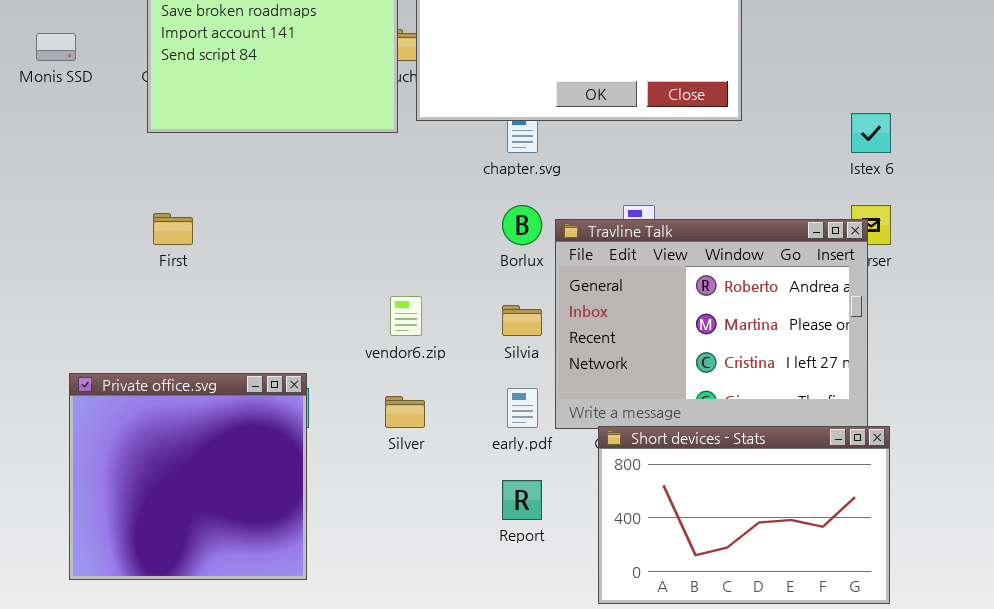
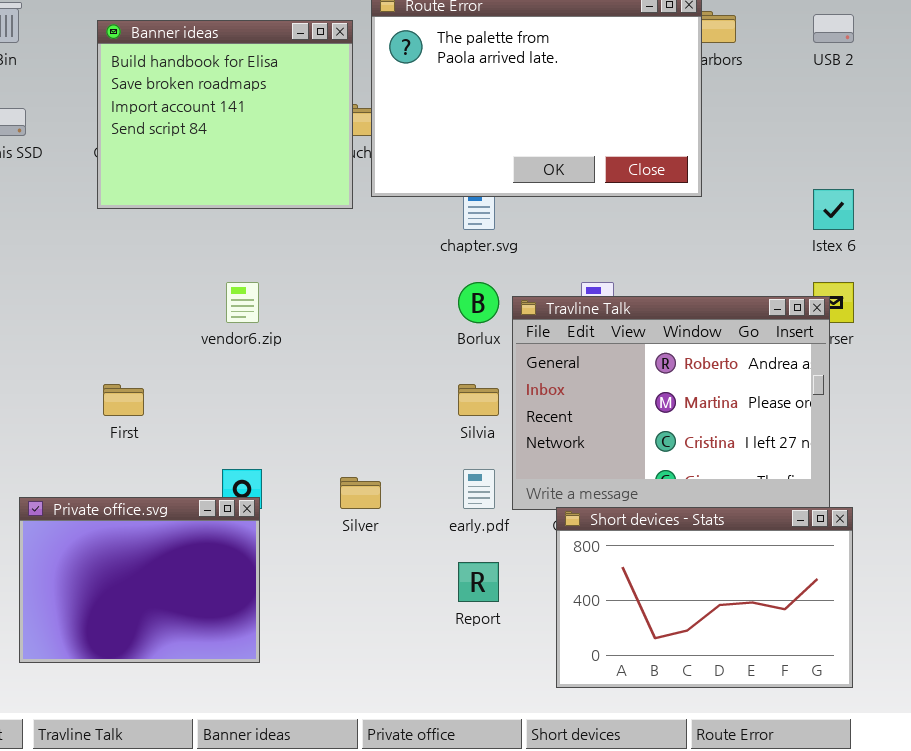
First: [153,213,193,245] -> [103,384,144,416], moved
vendor6.zip: [390,296,422,336] -> [226,282,259,323], moved
Private office.svg: [69,373,307,580] -> [19,497,260,663], resized

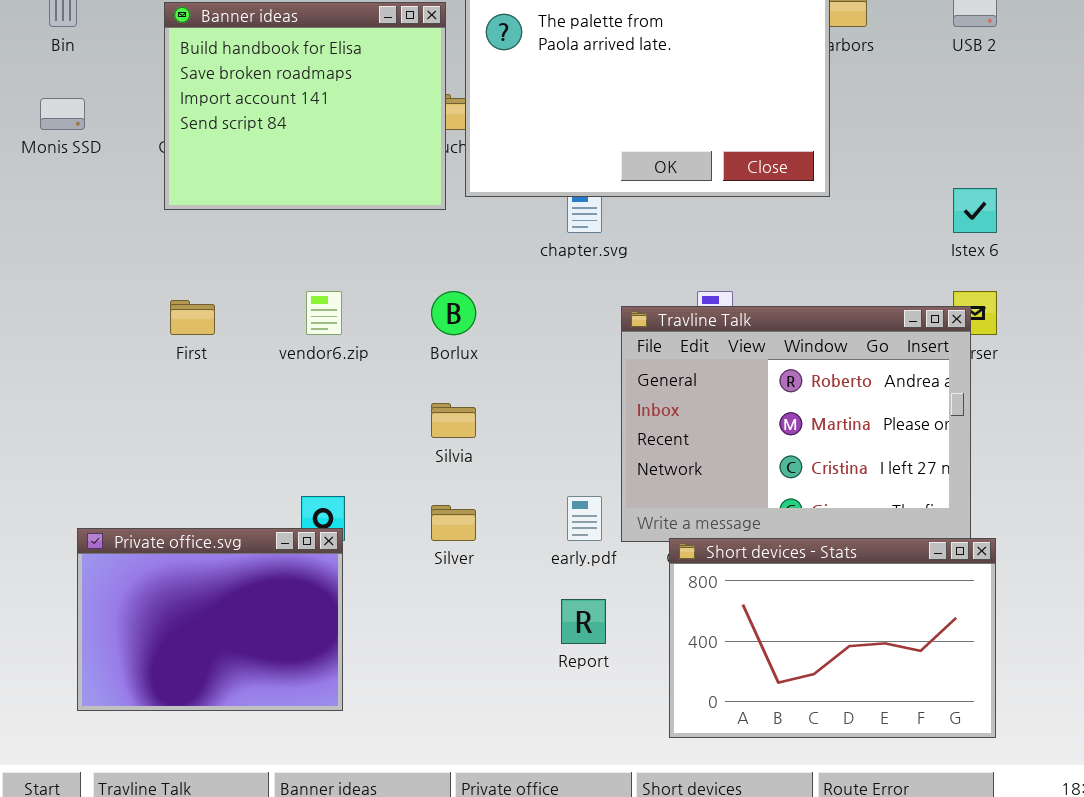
Borlux: [458,282,499,323] -> [431,291,476,335], moved
First: [103,384,144,416] -> [170,300,215,335], moved
Silvia: [458,384,499,416] -> [431,403,476,438], moved

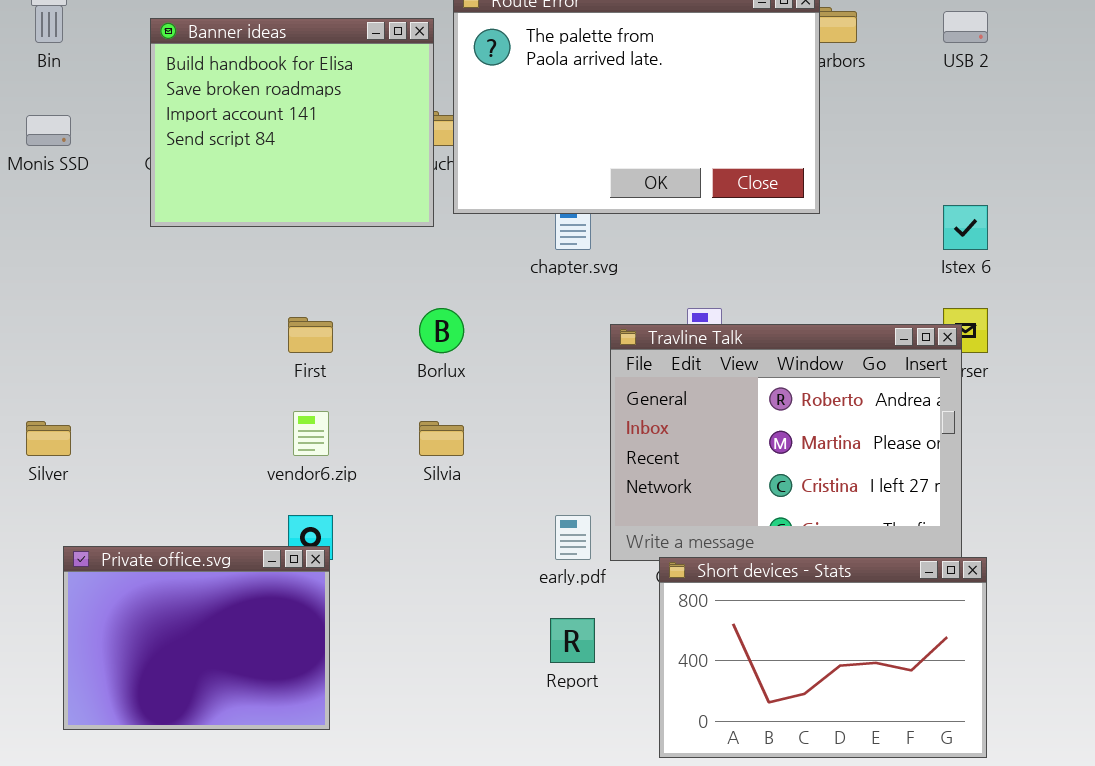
vendor6.zip: [306,291,342,335] -> [293,411,329,456], moved
First: [170,300,215,335] -> [288,317,333,353], moved
Silver: [431,505,476,541] -> [26,421,71,456], moved

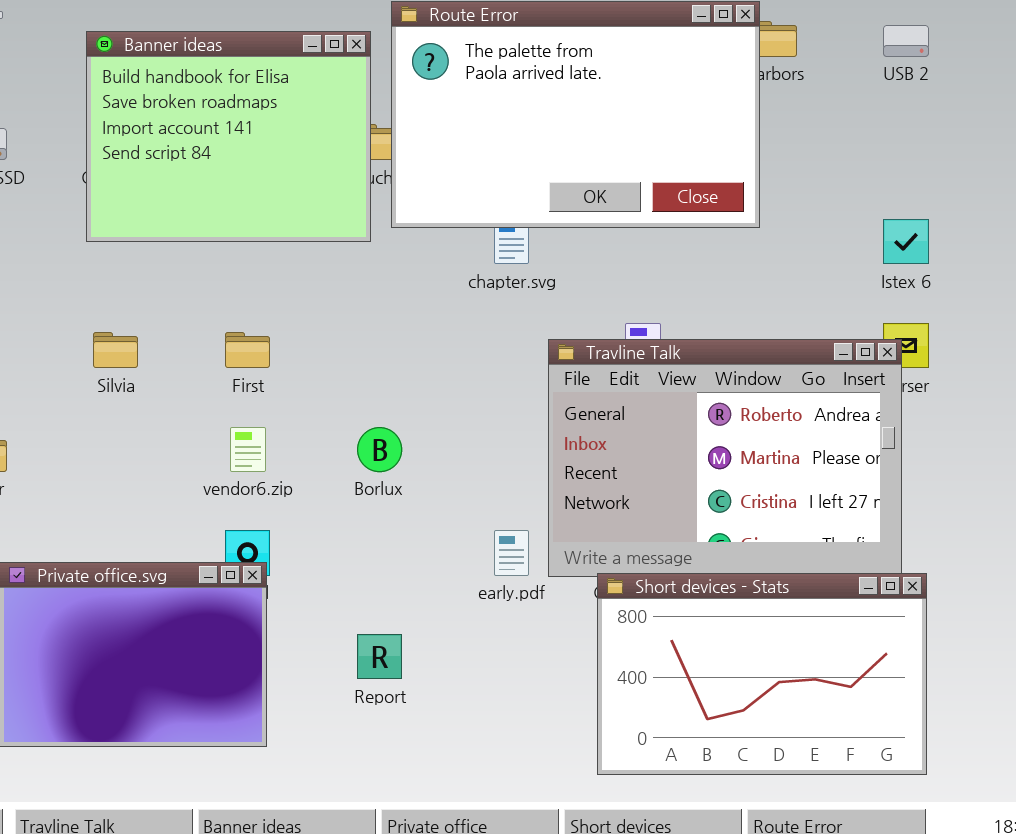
Borlux: [419,308,464,353] -> [357,427,402,472], moved
Silvia: [419,421,464,456] -> [93,332,138,368], moved
Report: [550,618,595,663] -> [357,634,402,679], moved

